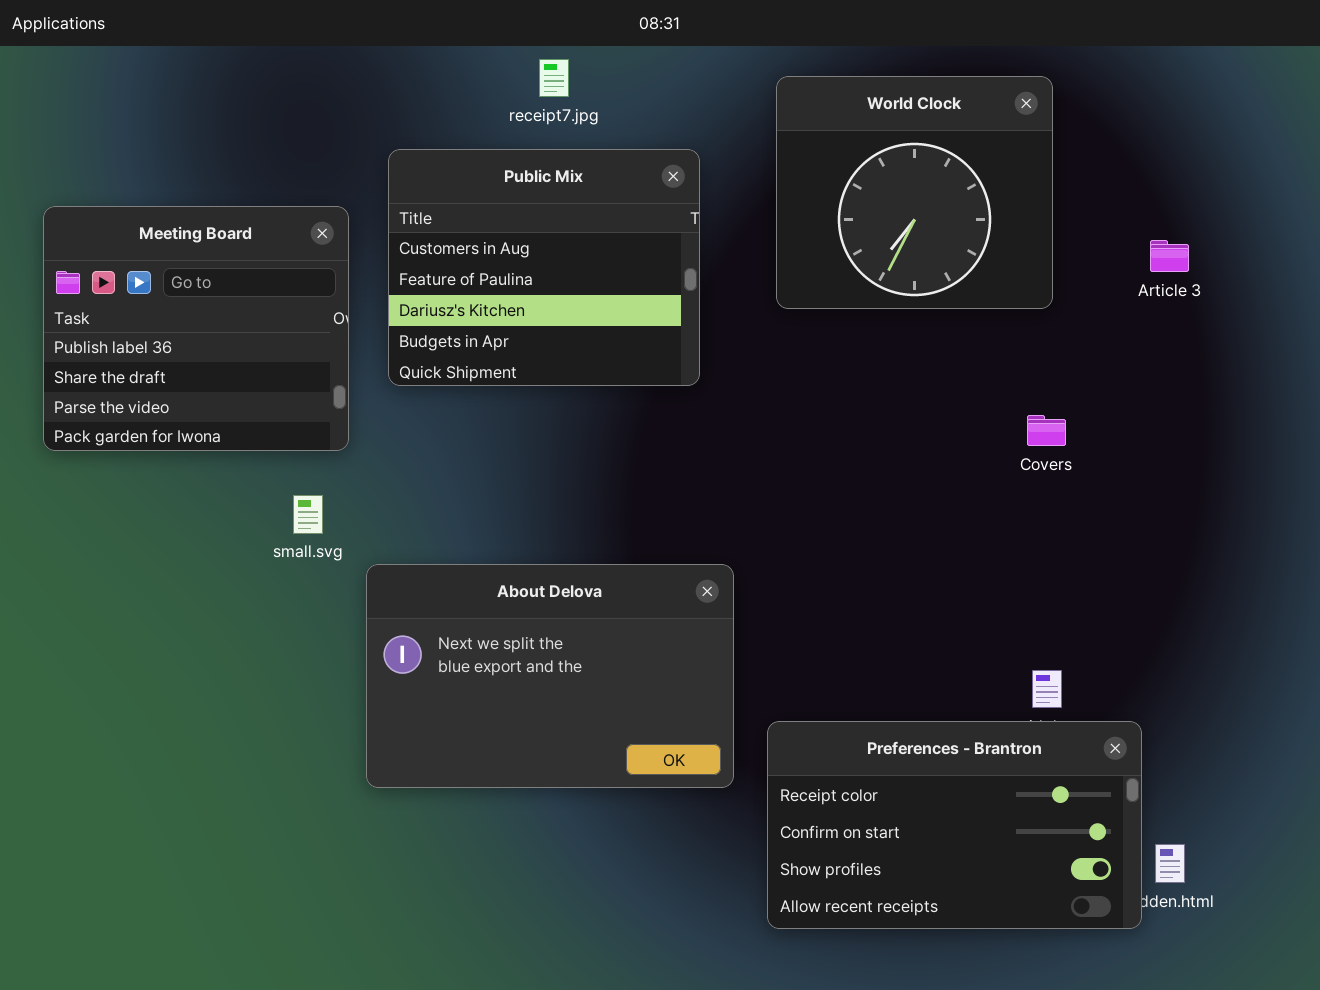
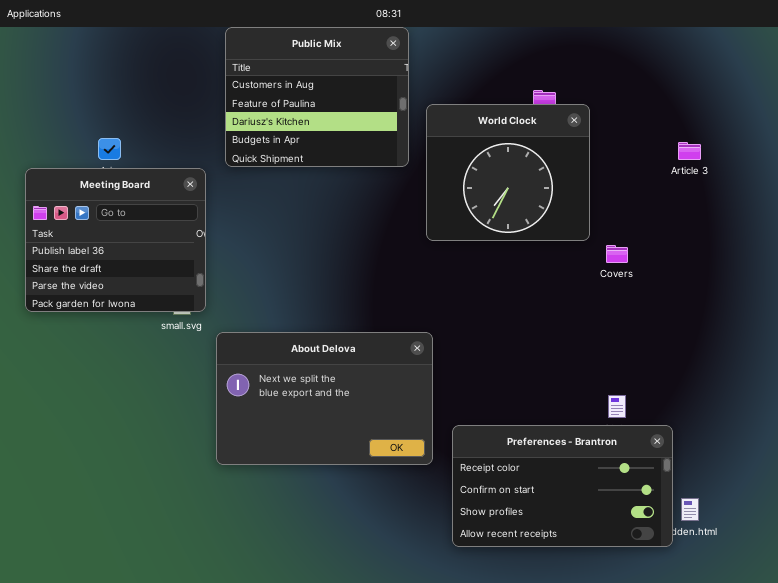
World Clock: [776,76,1053,309] -> [426,104,590,241], moved
Public Mix: [388,149,700,386] -> [225,27,409,167], moved
Meeting Board: [43,206,349,451] -> [25,168,206,312], moved

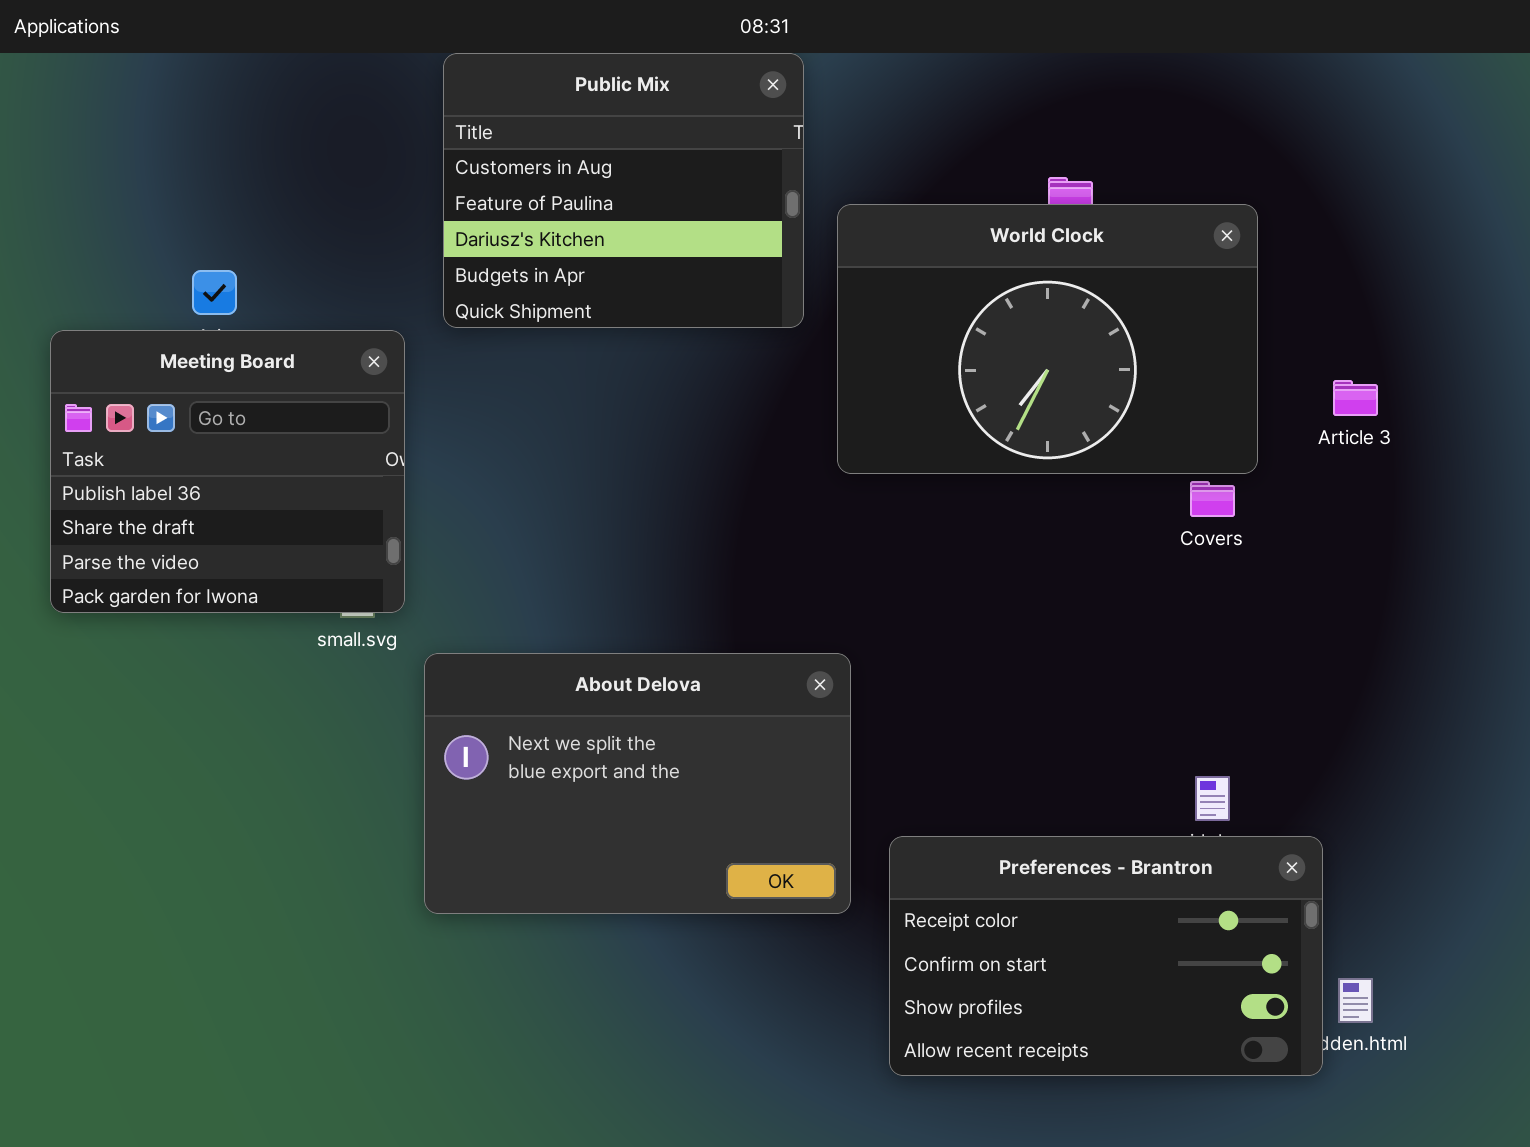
World Clock: [426,104,590,241] -> [837,204,1258,474], resized
Article 3: [678,142,701,160] -> [1333,380,1378,416], moved

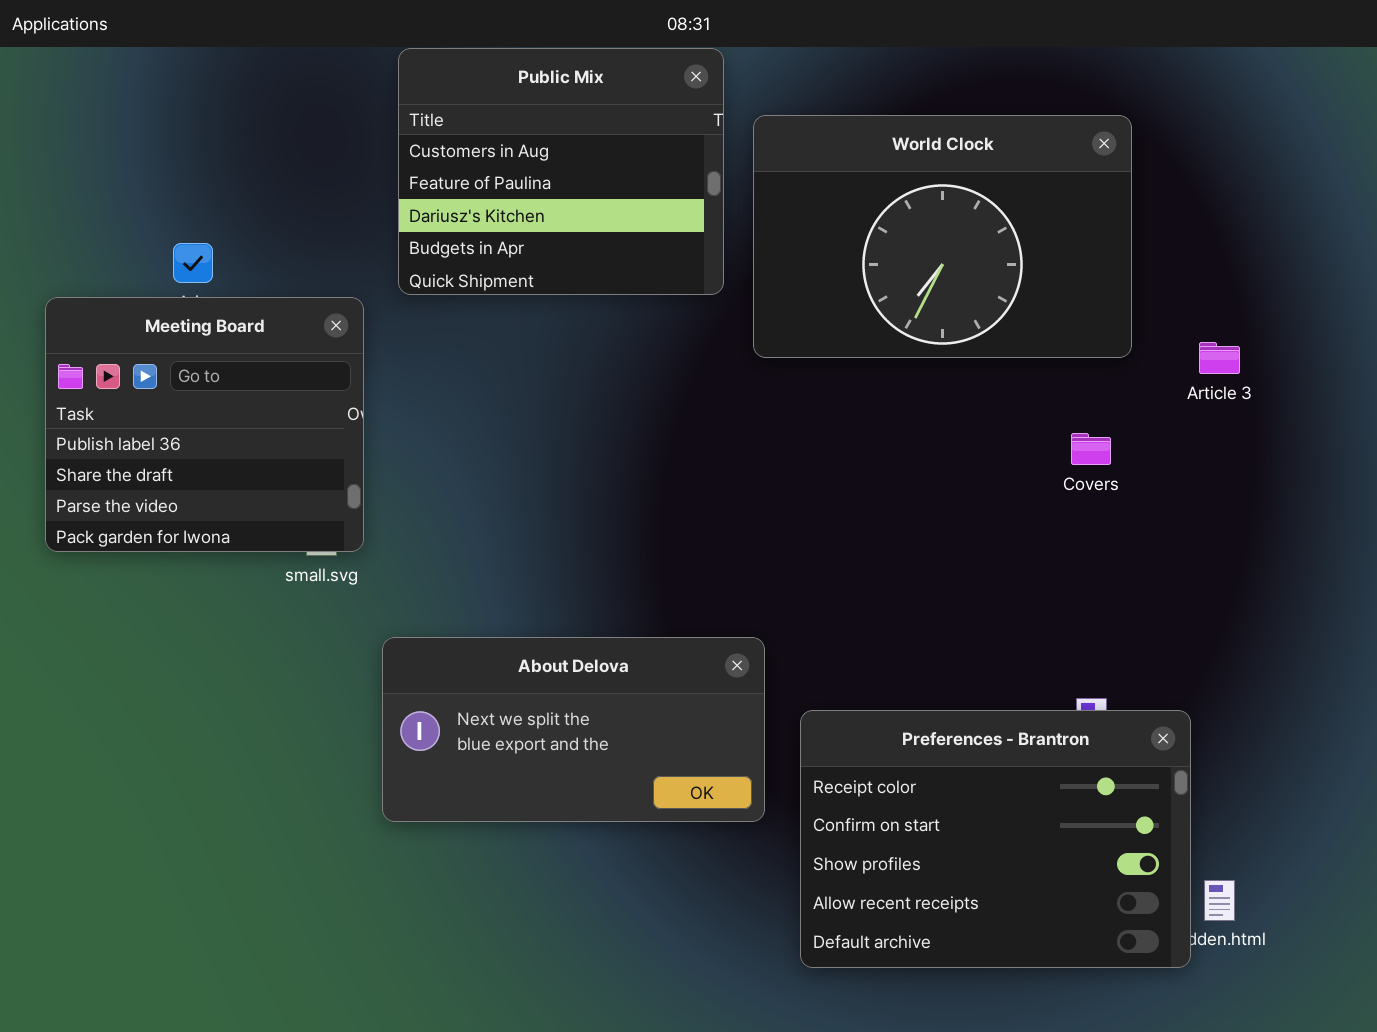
World Clock: [837,204,1258,474] -> [753,115,1132,358], moved
About Delova: [424,653,851,914] -> [382,637,765,822], resized
Preferences - Brantron: [889,836,1323,1076] -> [800,710,1191,968], resized

